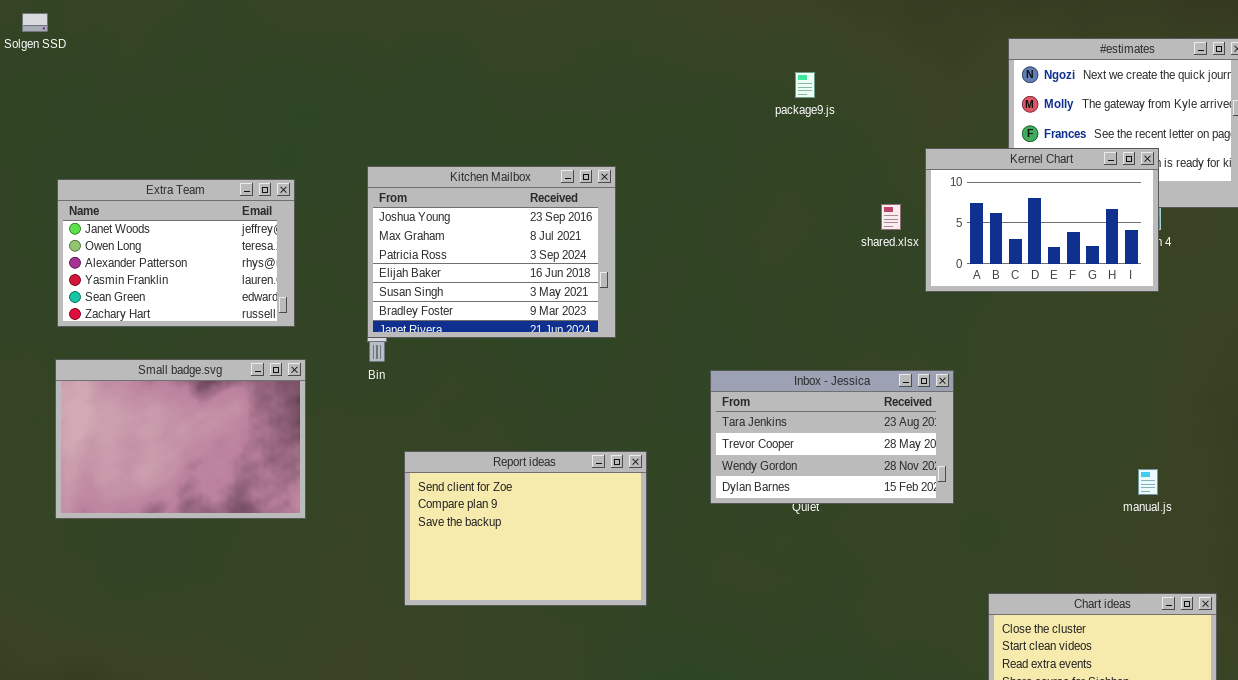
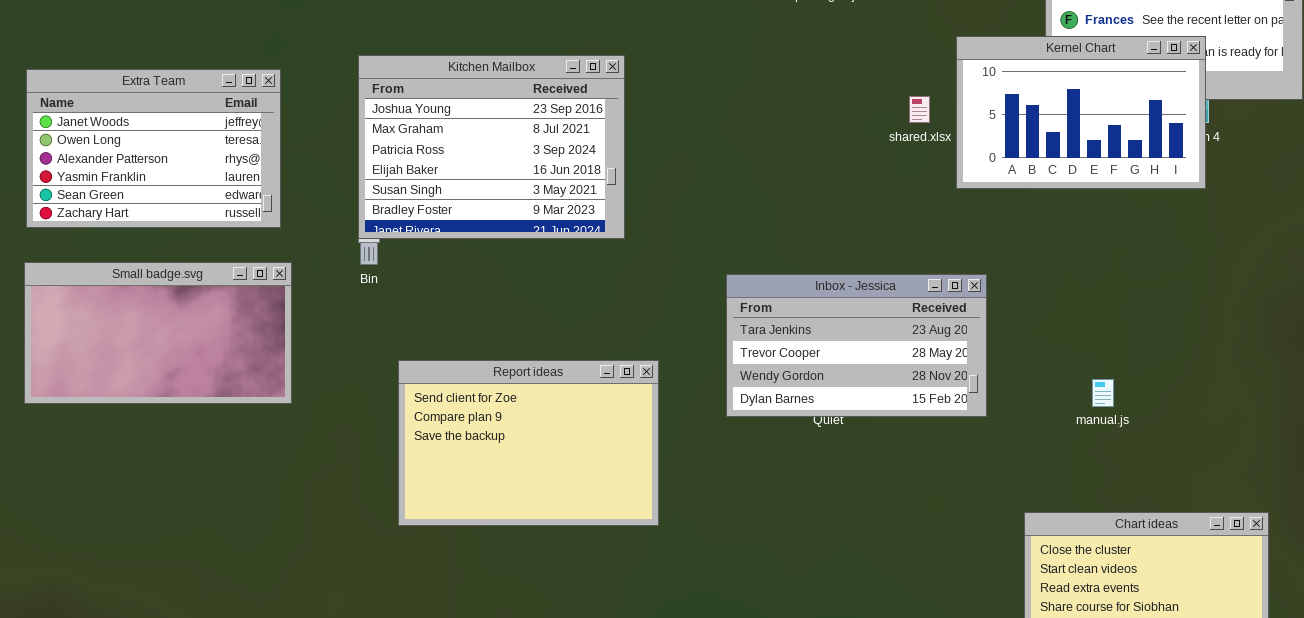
Small badge.svg: [55,359,306,519] -> [24,262,292,404], resized
manual.js: [1138,469,1158,495] -> [1092,379,1114,407], moved

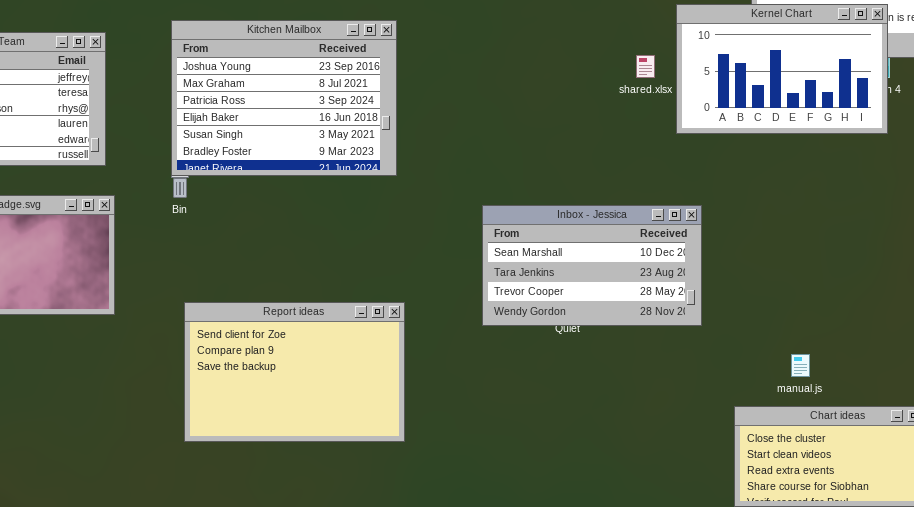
Inbox - Jessica: [726,274,987,417] -> [482,205,702,326], scrolled up 1 row
Report ideas: [398,360,659,526] -> [184,302,405,442], moved
manual.js: [1092,379,1114,407] -> [791,354,810,377], moved

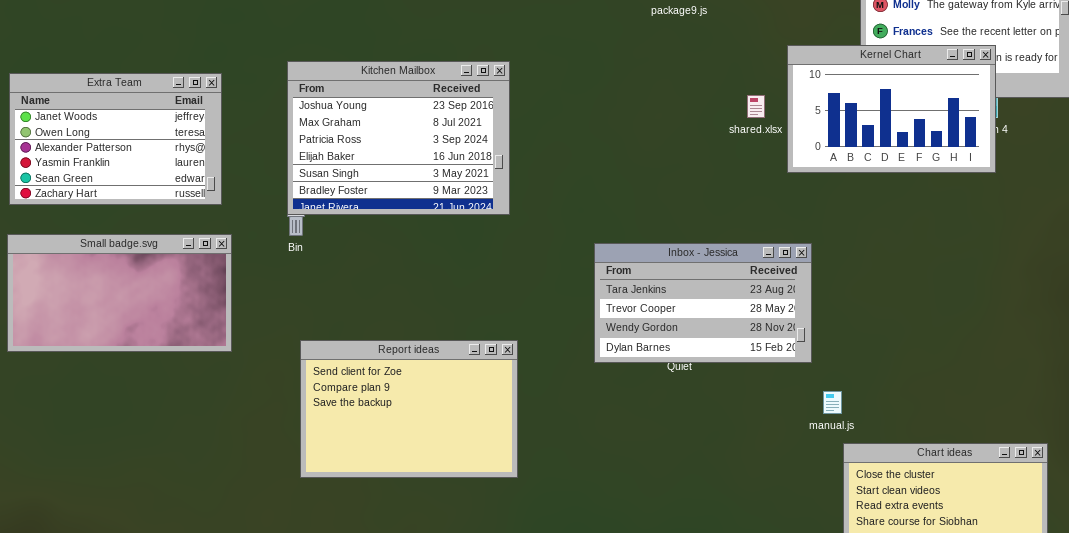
Inbox - Jessica: [482,205,702,326] -> [594,243,812,363], scrolled down 1 row
manual.js: [791,354,810,377] -> [823,391,842,414], moved

